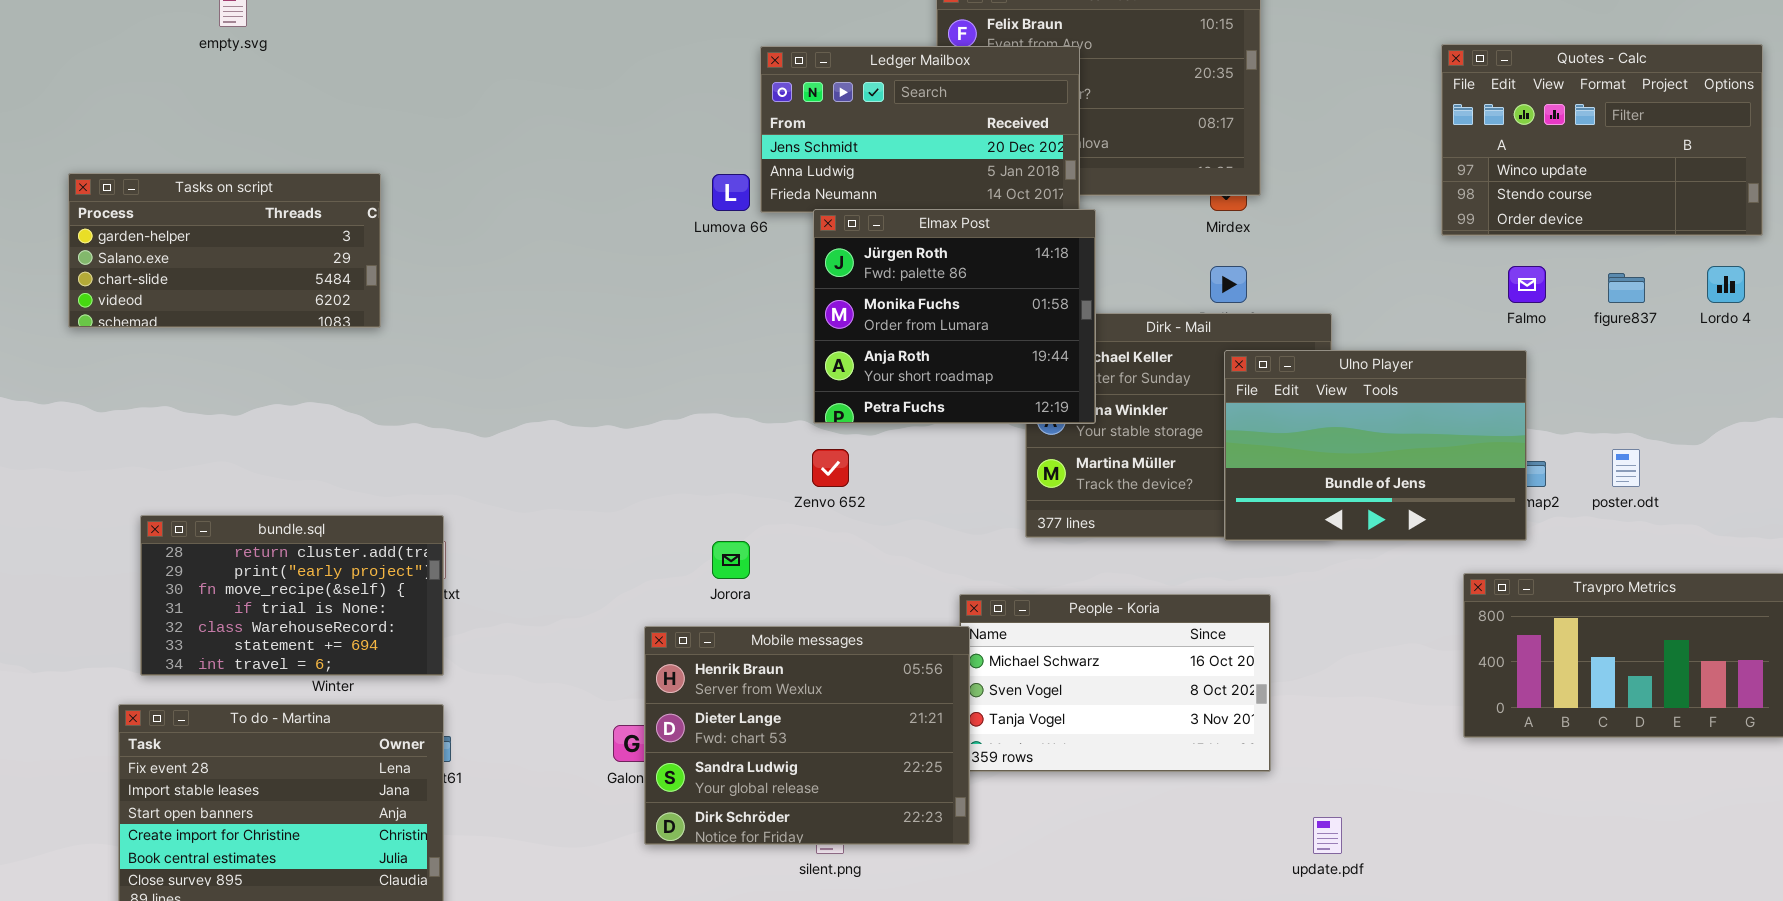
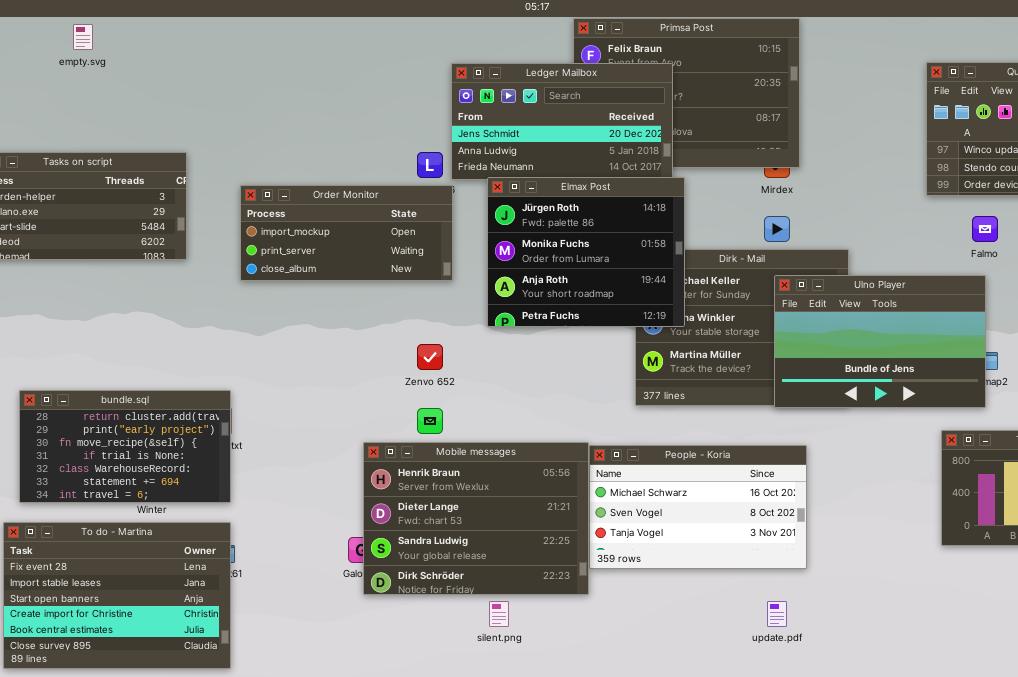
Order Monitor: none -> [240,185,453,281], opened
Zenvo 652: [812,449,849,487] -> [417,344,443,370], moved
Mobile messages: [644,626,970,845] -> [363,442,589,595], moved
update.pdf: [1313,817,1342,854] -> [767,601,787,627], moved

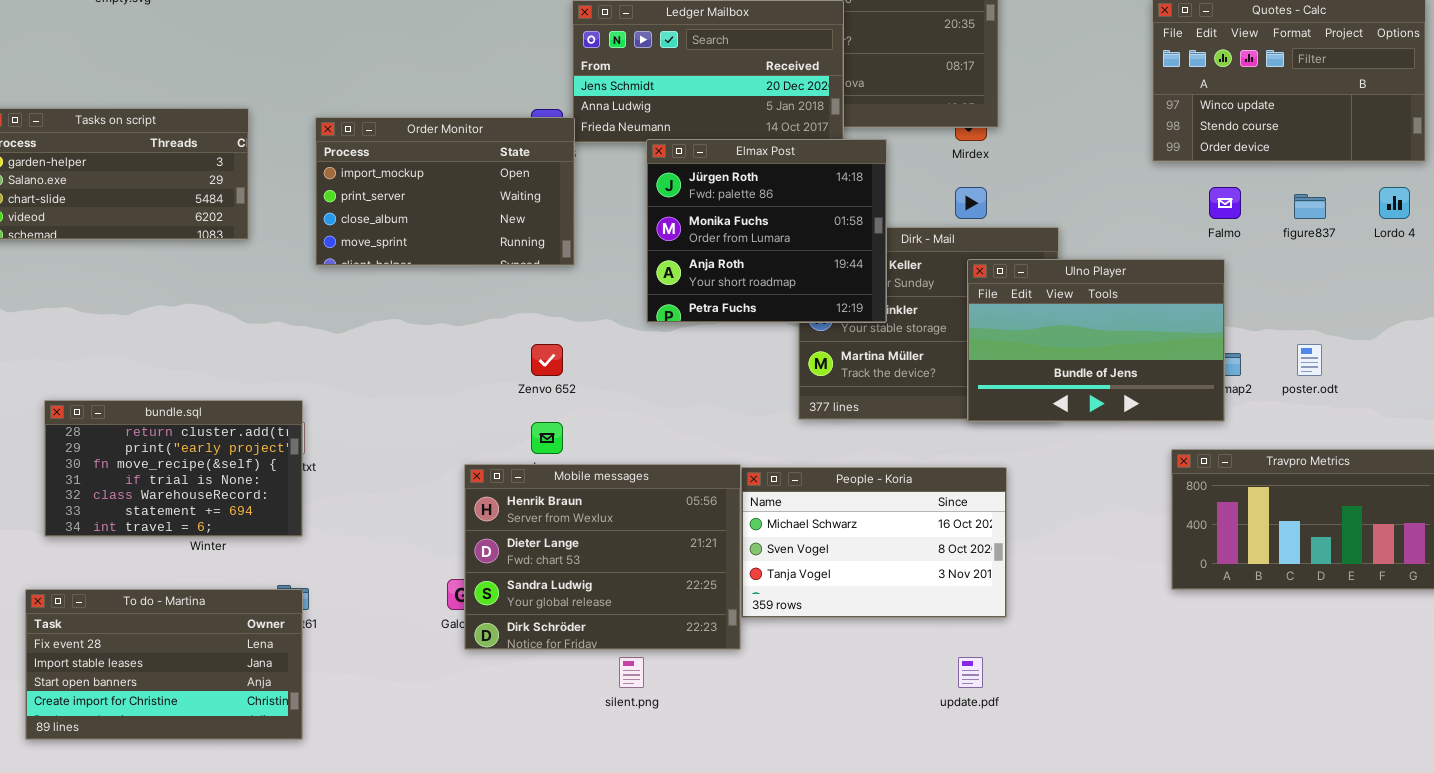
Elmax Post: [487,177,685,327] -> [646,139,887,323], moved
Order Monitor: [240,185,453,281] -> [315,117,575,266], resized
To do - Martina: [3,522,231,669] -> [25,589,303,740], resized

